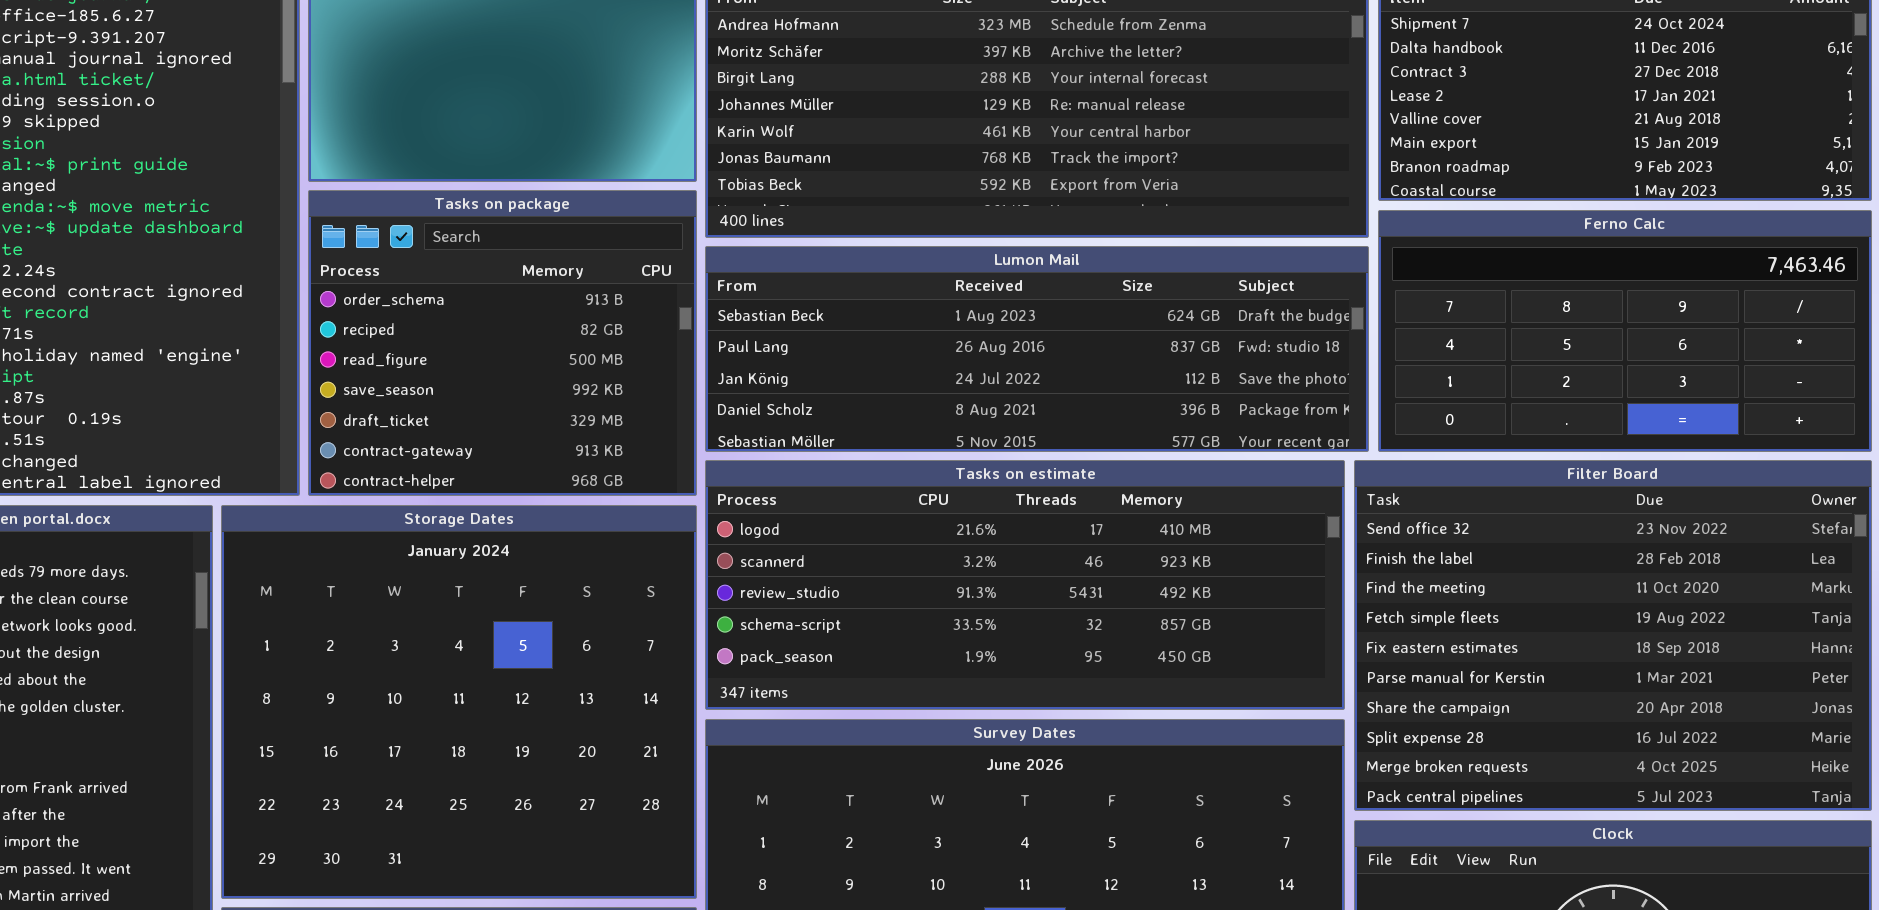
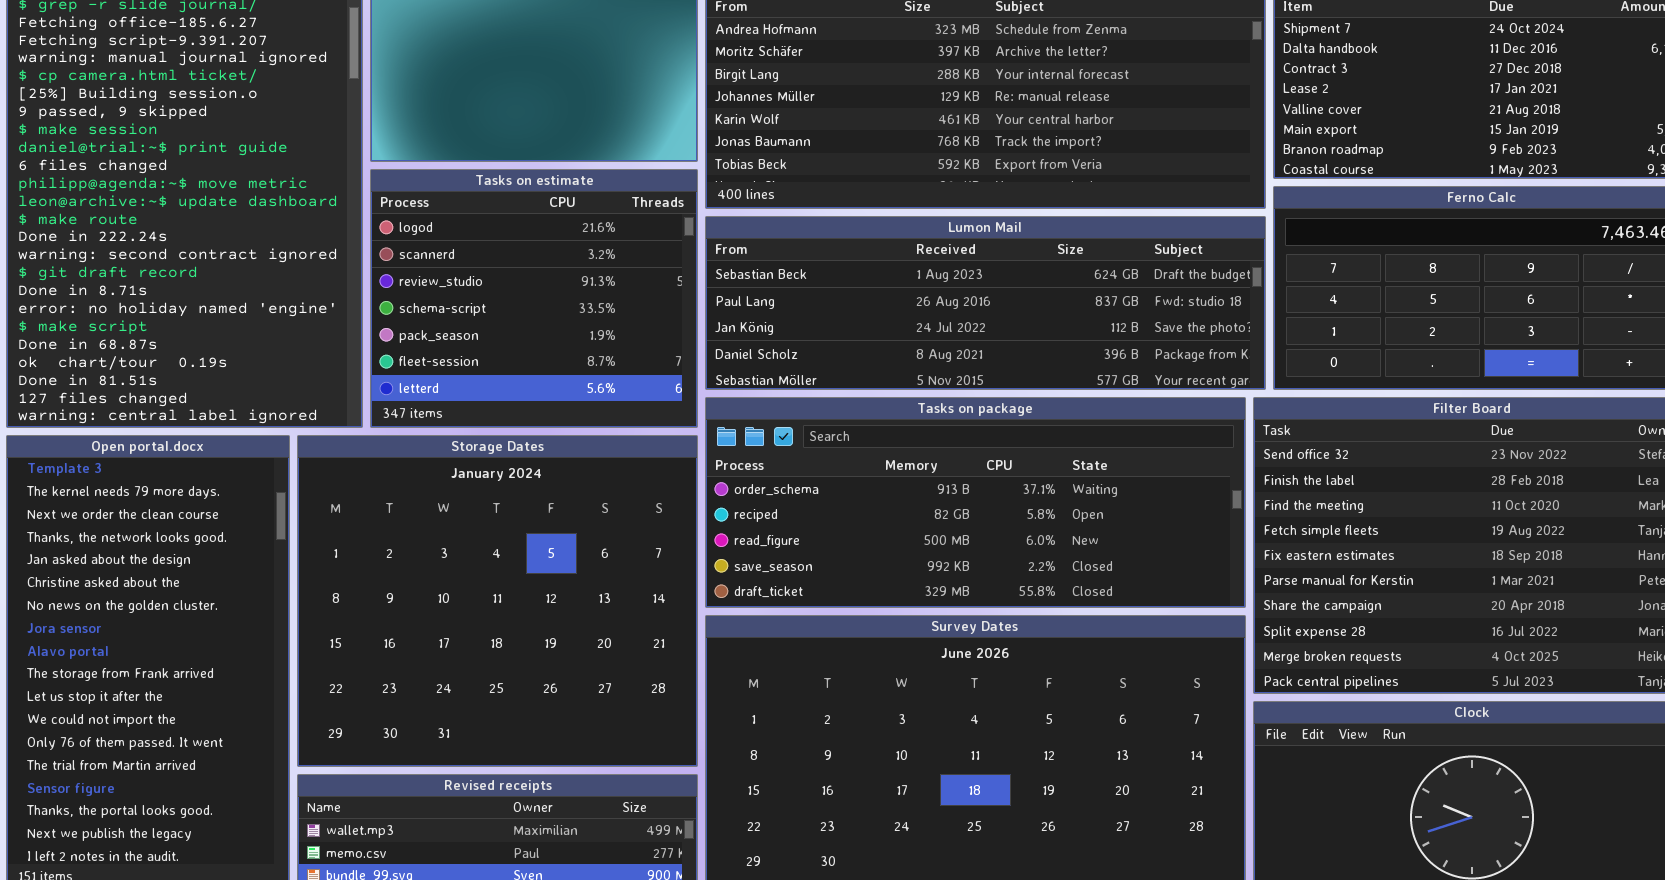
Tasks on package: [308,190,697,496] -> [705,397,1246,608], moved, resized
Tasks on estimate: [705,460,1345,710] -> [370,169,698,428], moved, resized

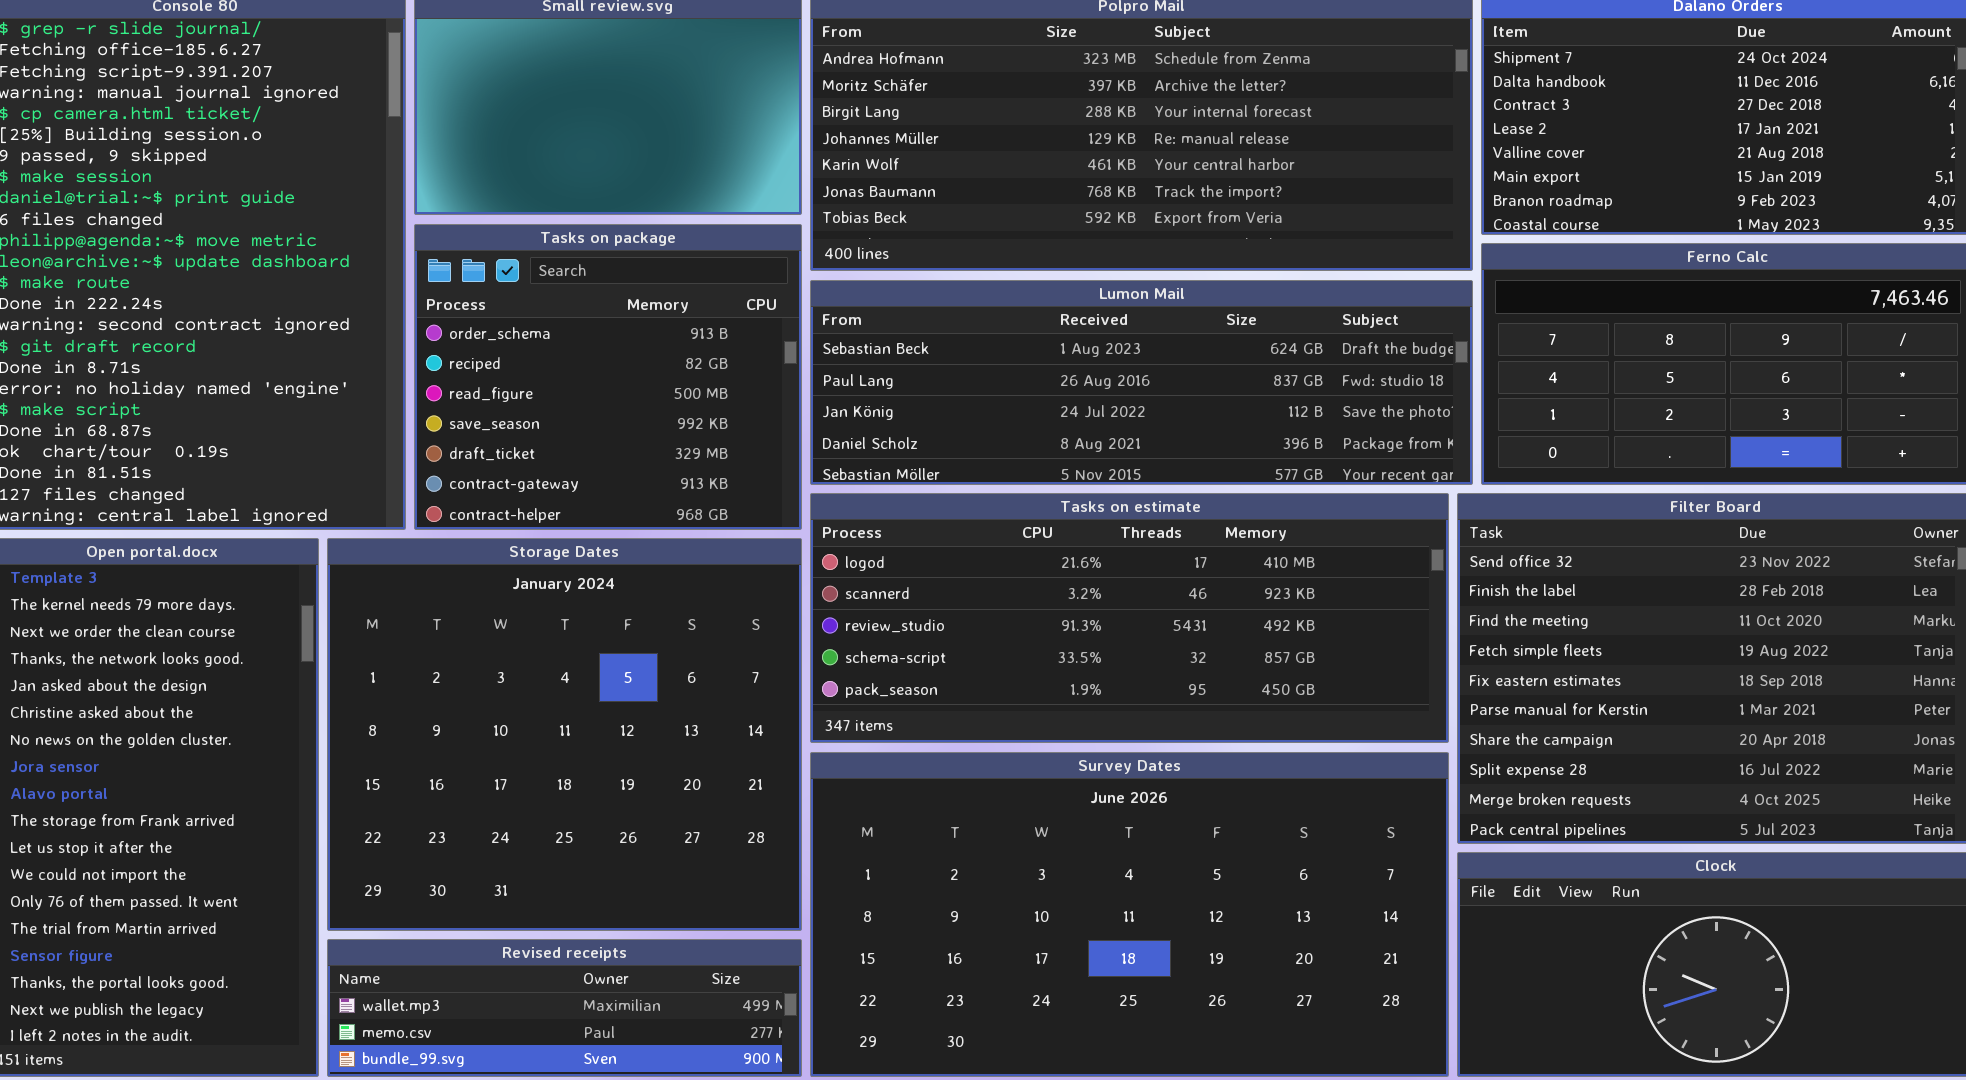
Tasks on estimate: [370,169,698,428] -> [810,493,1449,743], moved, resized
Tasks on package: [705,397,1246,608] -> [414,224,802,530], moved, resized

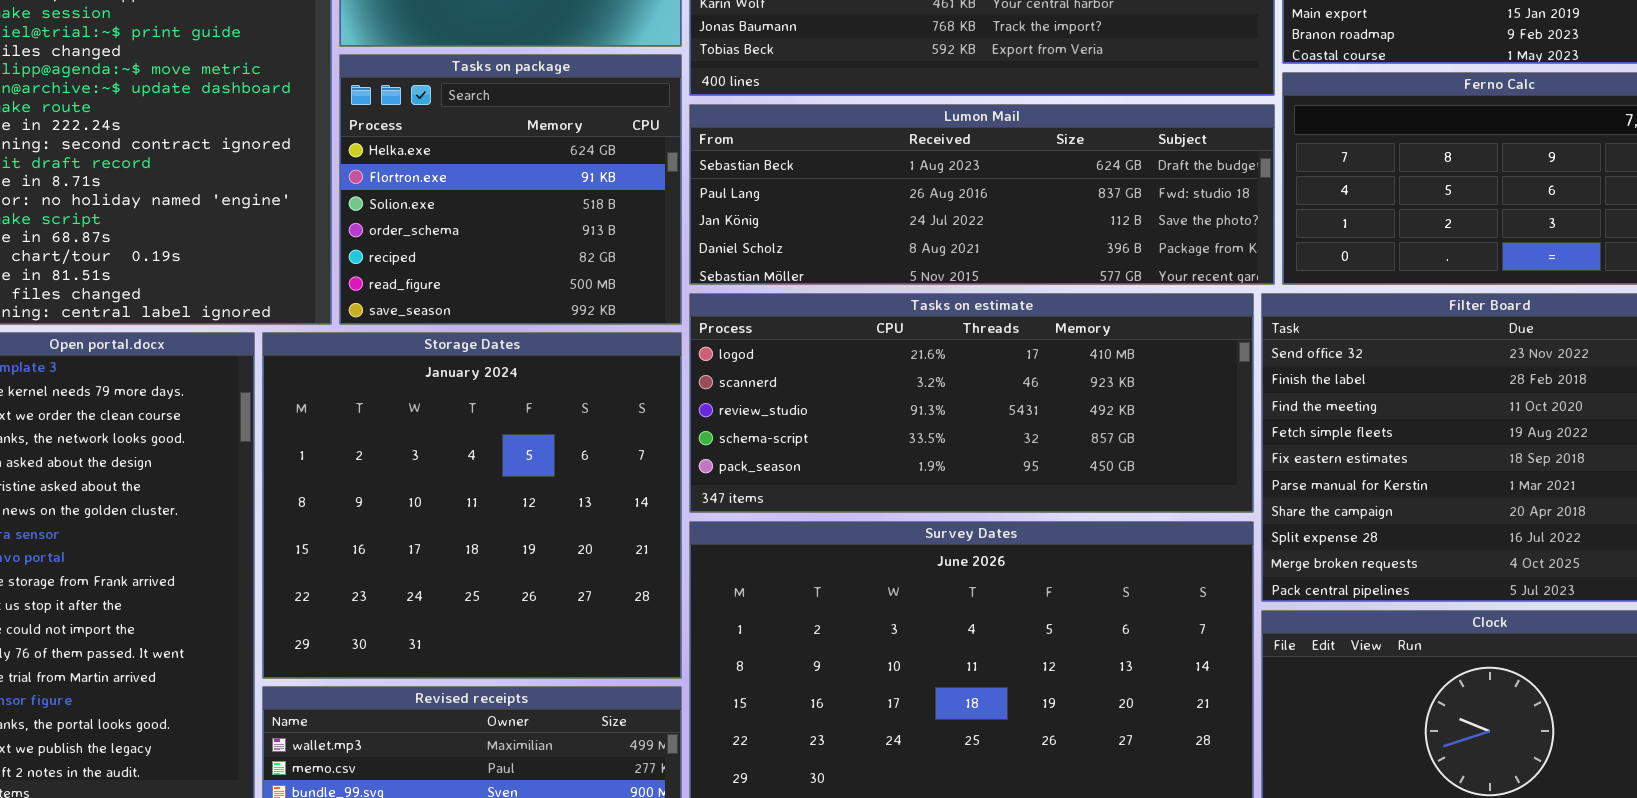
Tasks on package: [414,224,802,530] -> [339,54,682,325], scrolled up 3 rows

